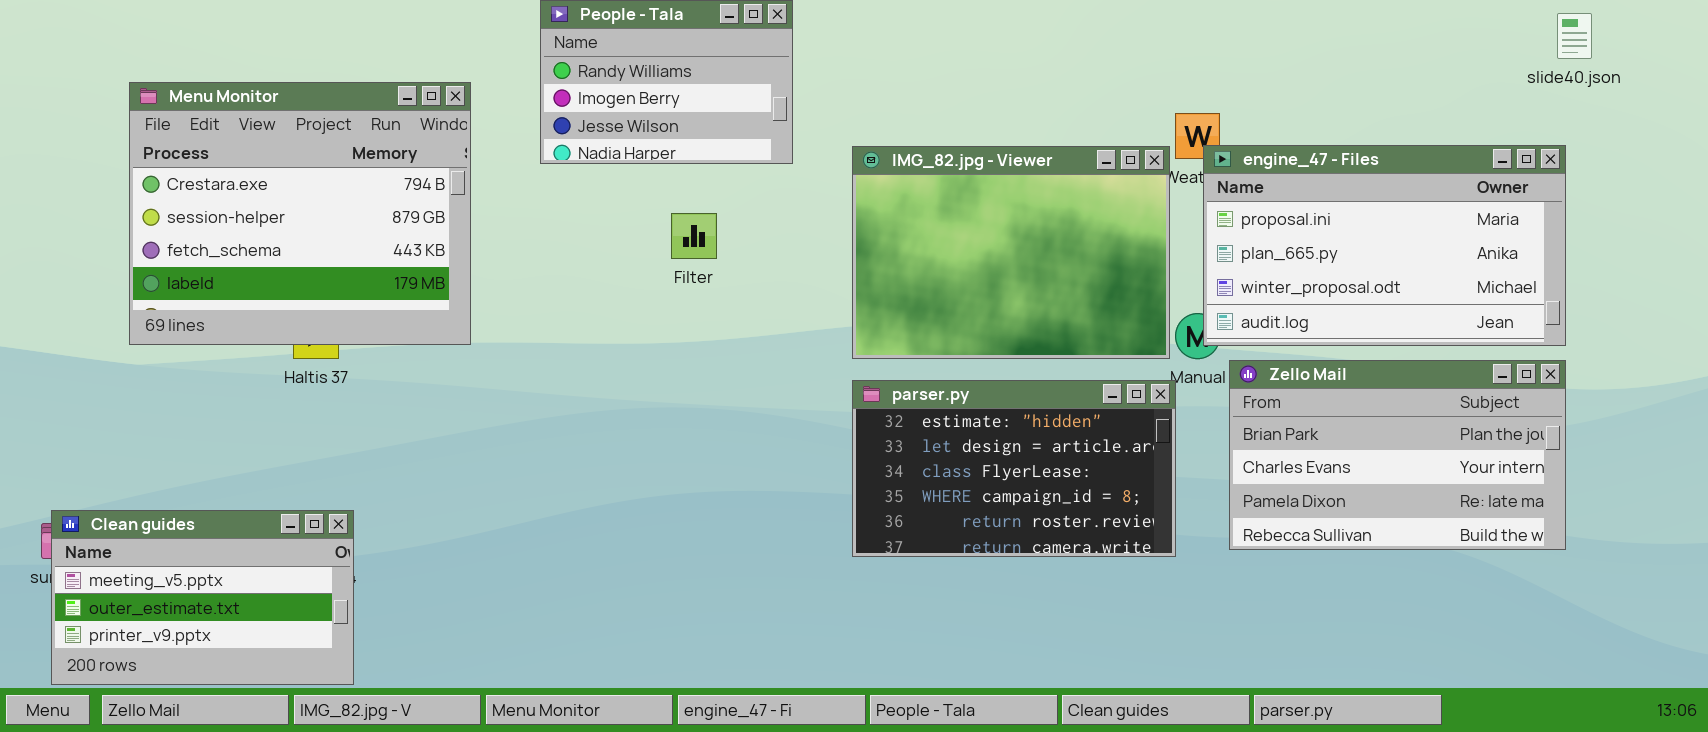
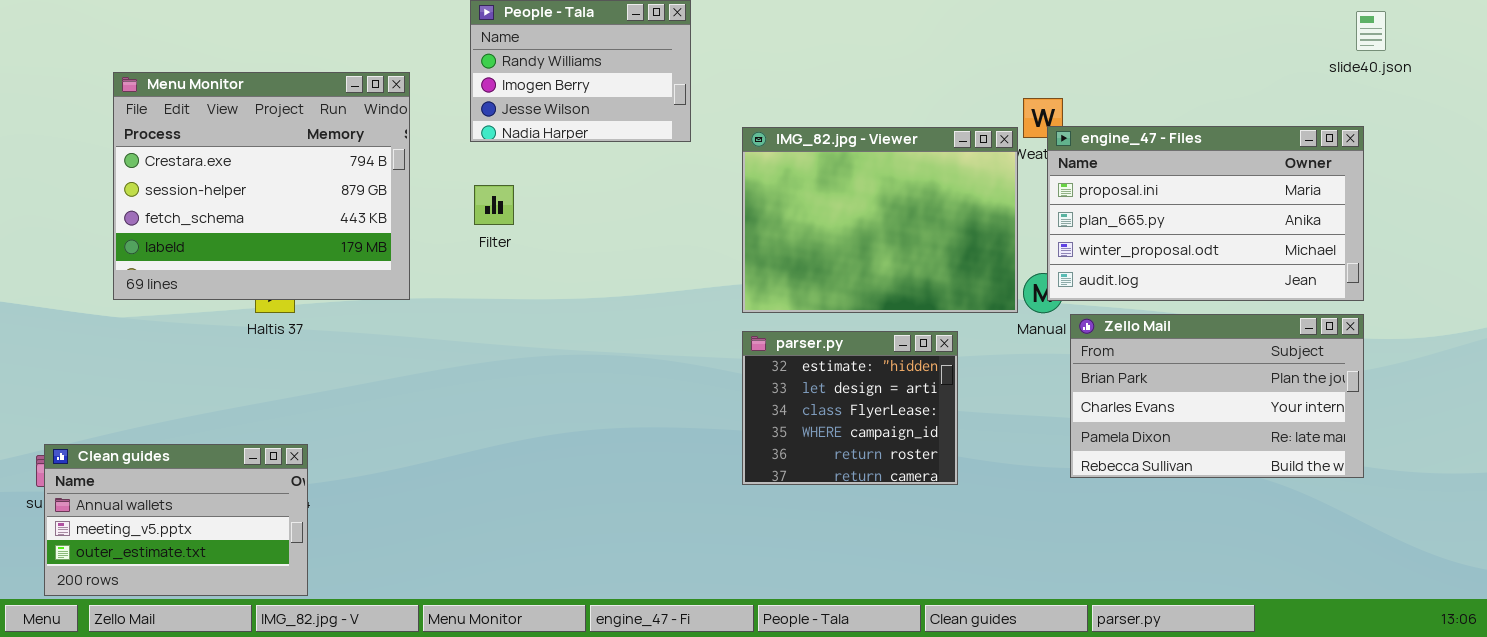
Filter: [671,213,717,259] -> [474,185,514,225], moved
parser.py: [852,380,1176,557] -> [742,331,958,485], resized
Clean guides: [51,510,354,685] -> [44,444,308,596], scrolled up 1 row

